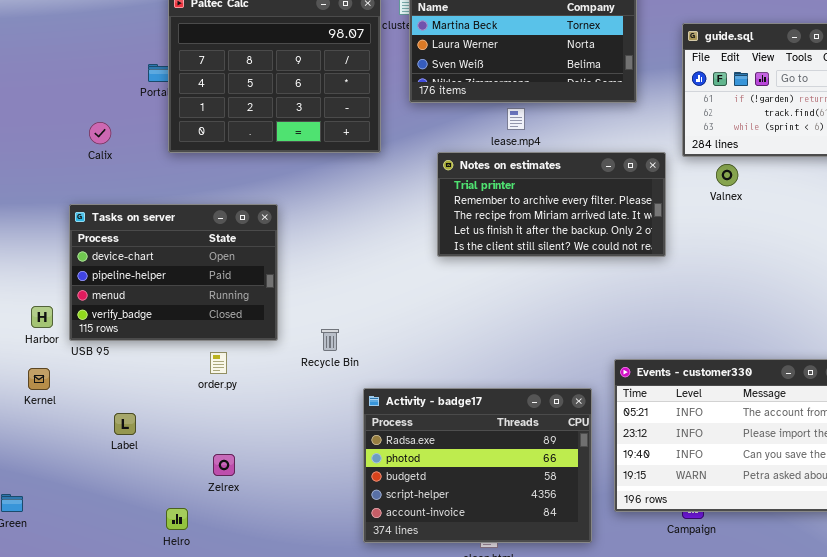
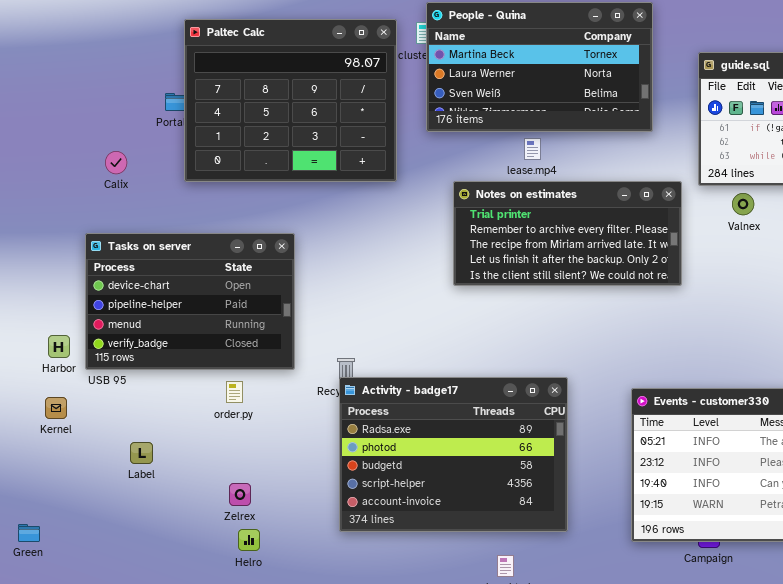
Activity - badge17: [363,388,592,543] -> [339,377,568,532], moved
Helro: [166,508,188,530] -> [238,529,260,551], moved

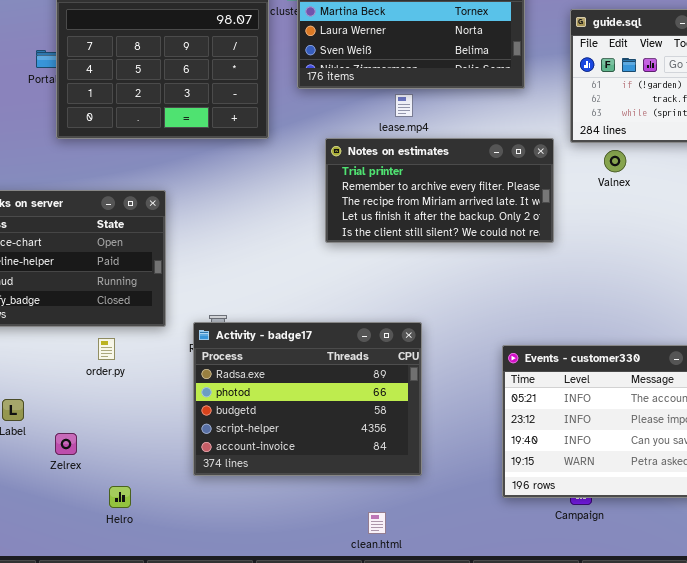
Activity - badge17: [339,377,568,532] -> [193,322,422,476], moved
Zelrex: [229,483,251,506] -> [55,433,77,455], moved

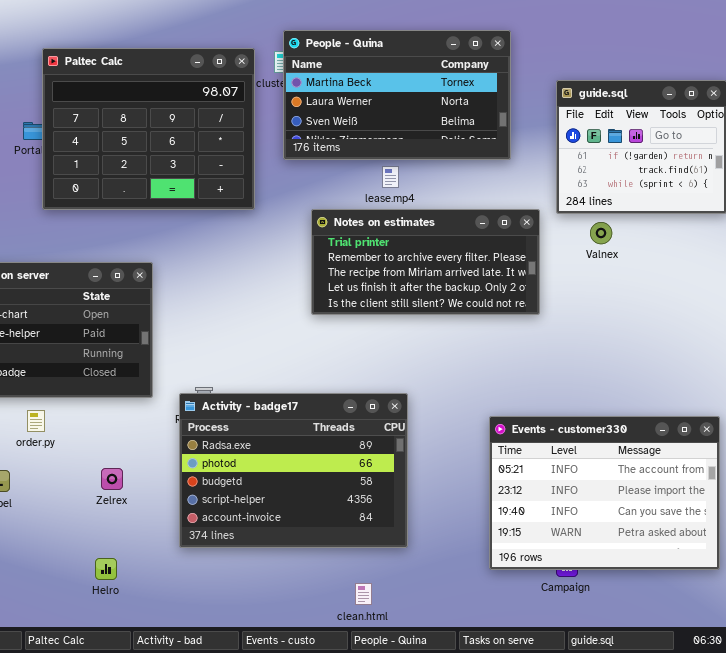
order.py: [98,338,115,360] -> [27,410,45,432], moved
Zelrex: [55,433,77,455] -> [101,468,123,490], moved

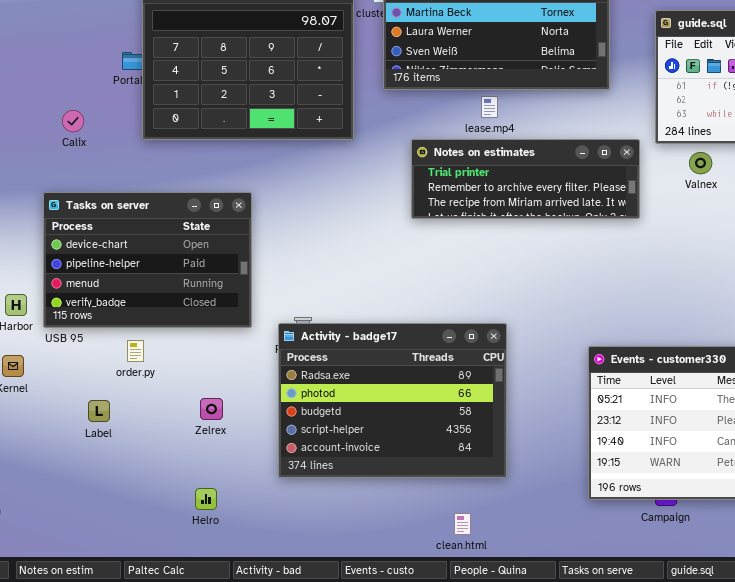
Notes on estimates: [311,209,540,315] -> [411,139,640,219], resized

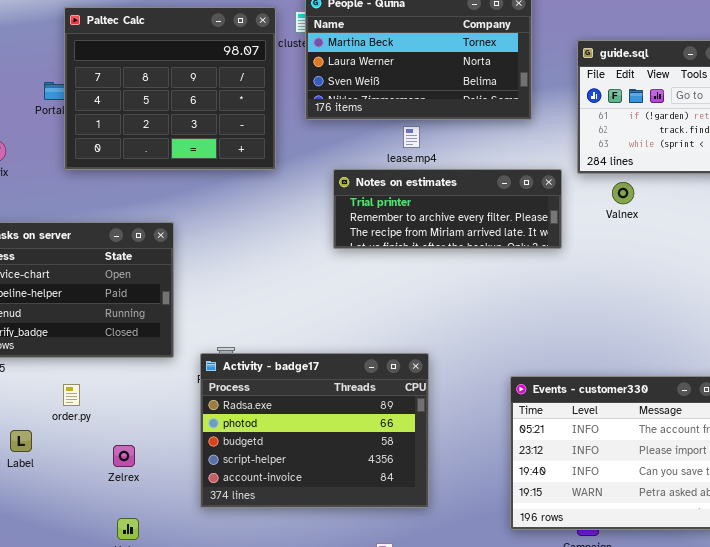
order.py: [127,340,144,362] -> [63,384,80,406], moved
Zelrex: [200,398,223,420] -> [113,445,135,467], moved

